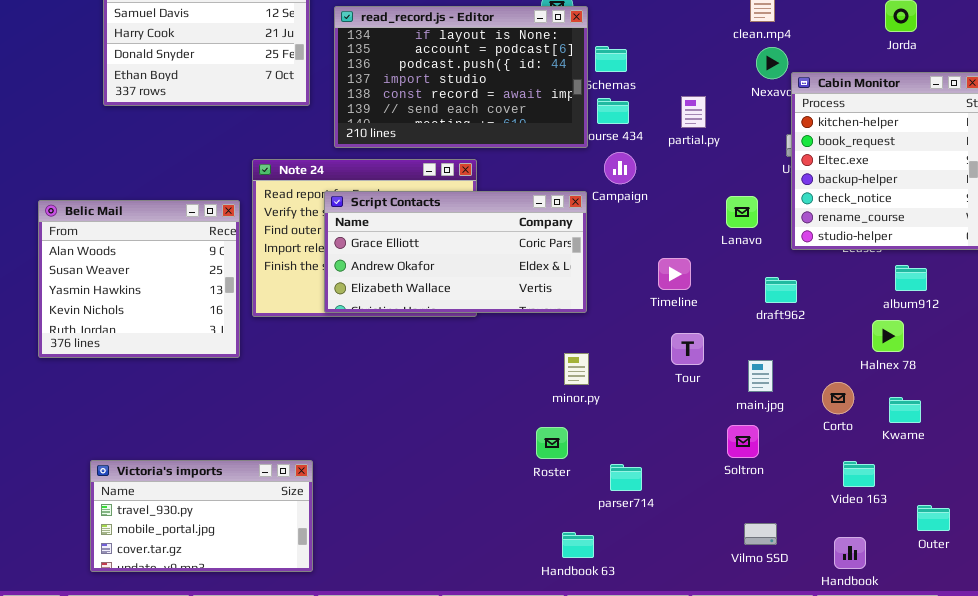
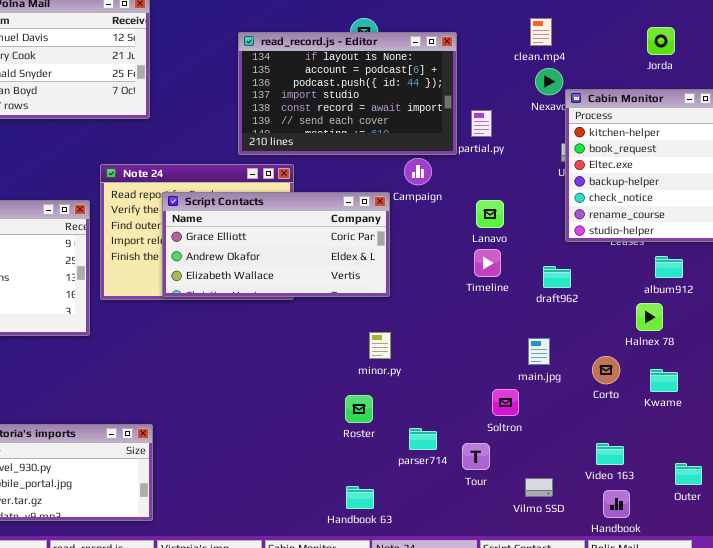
read_record.js - Editor: [334,6,588,148] -> [238,32,457,155], moved
Lanavo: [726,196,758,228] -> [476,200,504,228], moved
Timeline: [658,258,691,290] -> [474,249,501,277], moved
Tour: [671,333,704,365] -> [462,443,490,470], moved
Soltron: [727,425,759,458] -> [492,389,519,416], moved
Video 163: [843,461,875,487] -> [596,443,624,465], moved
Handbook 63: [562,532,594,558] -> [346,486,374,509], moved

